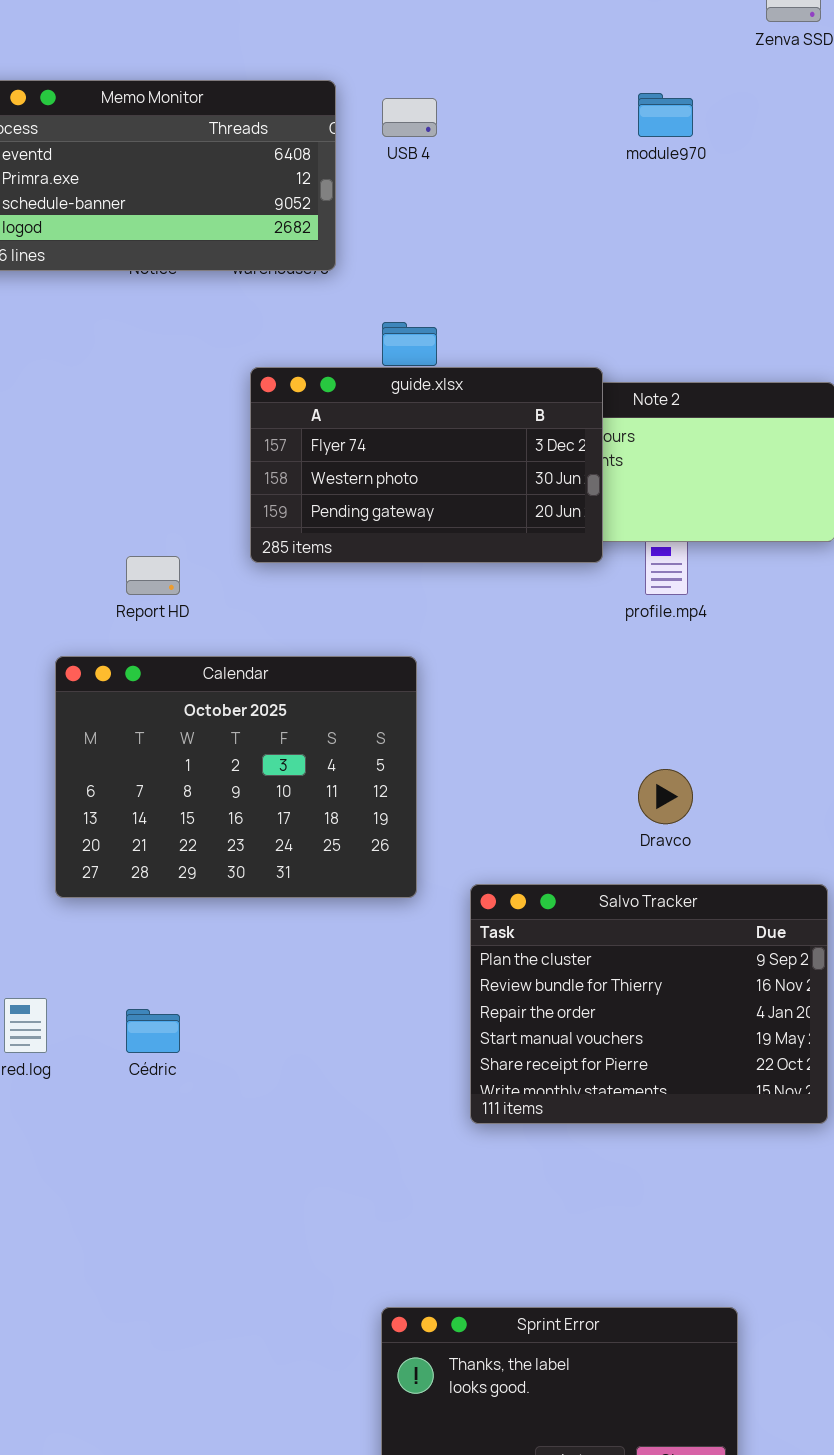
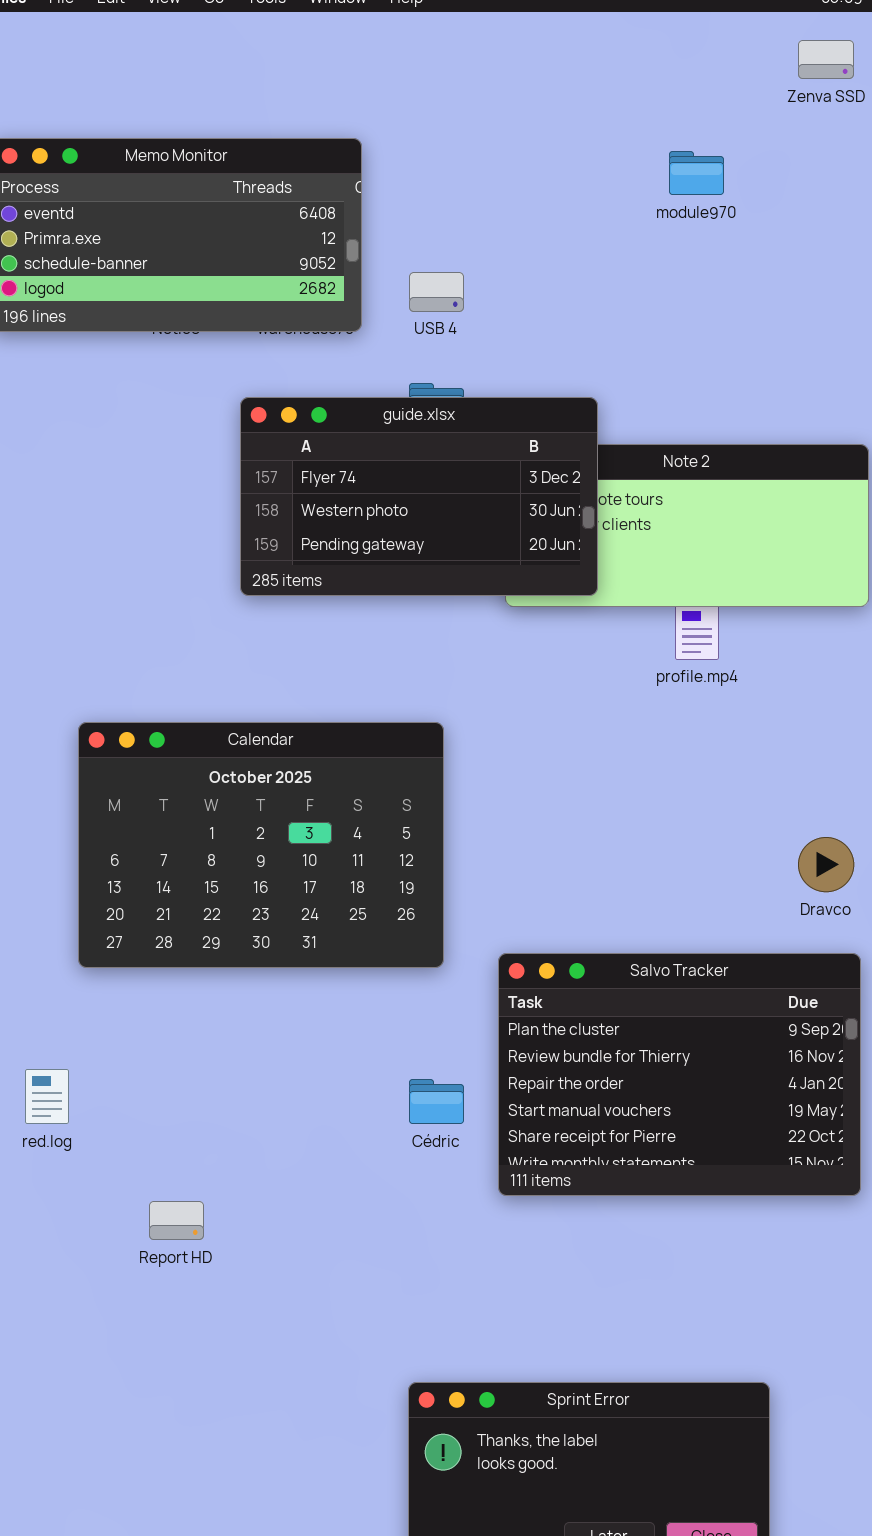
USB 4: [382,98,437,137] -> [409,272,464,312], moved
guide.xlsx: [250,367,603,563] -> [240,397,598,596], moved
Report HD: [126,556,180,595] -> [149,1201,204,1240], moved
Dravco: [638,769,693,824] -> [798,837,854,892], moved
Cédric: [126,1009,180,1053] -> [409,1079,464,1124], moved

